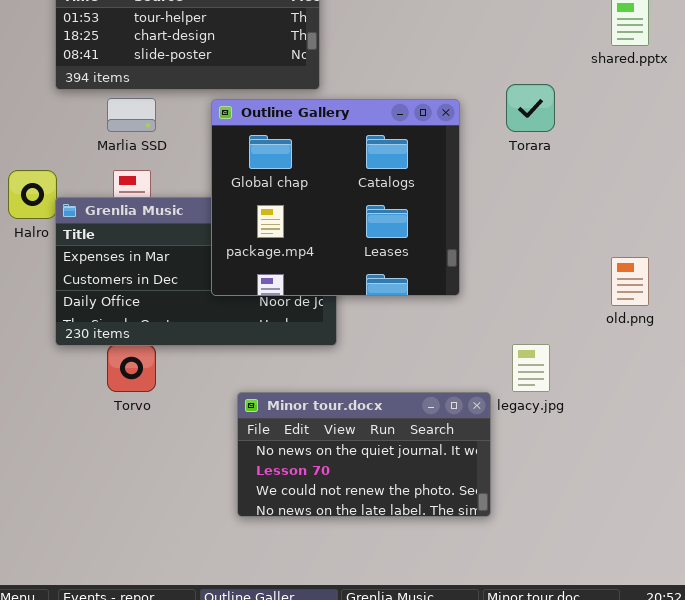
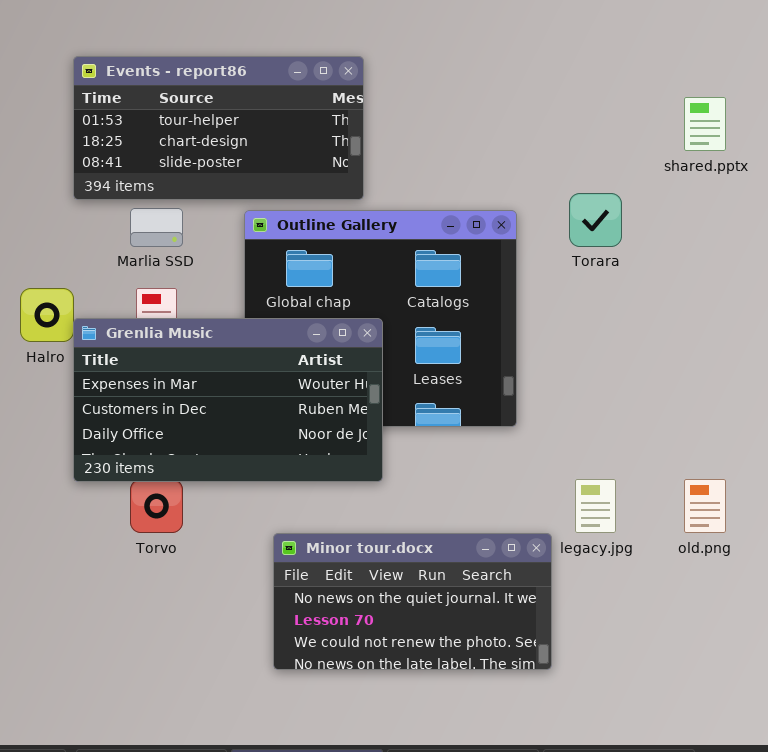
Grenlia Music: [55,197,337,346] -> [73,318,383,482], raised
old.png: [611,257,649,306] -> [684,479,726,533], moved

